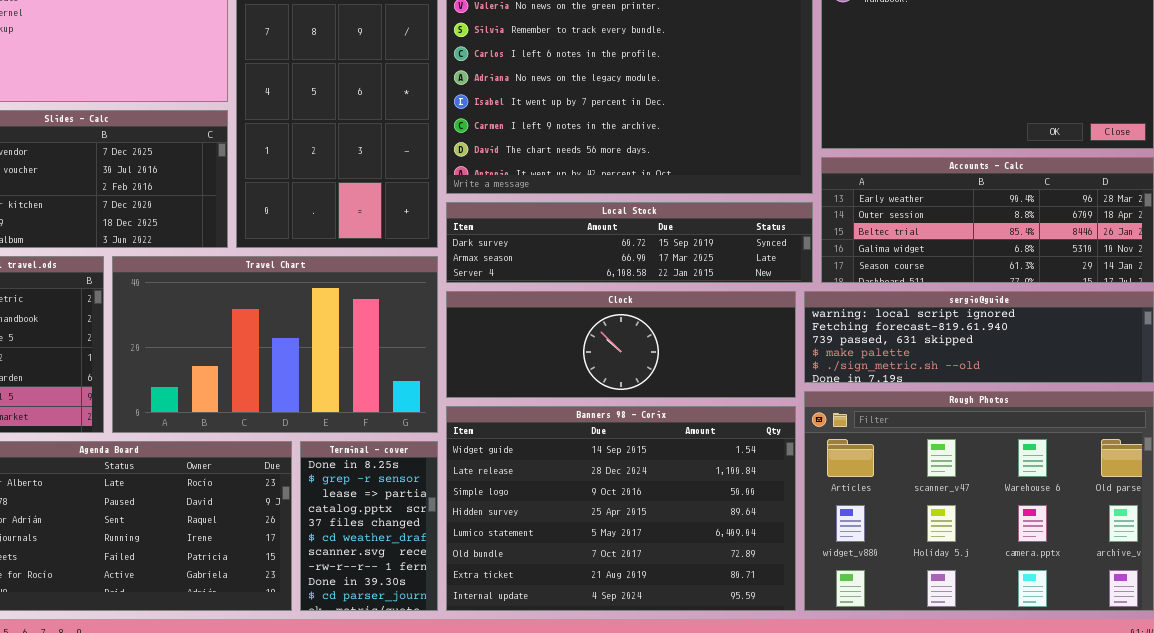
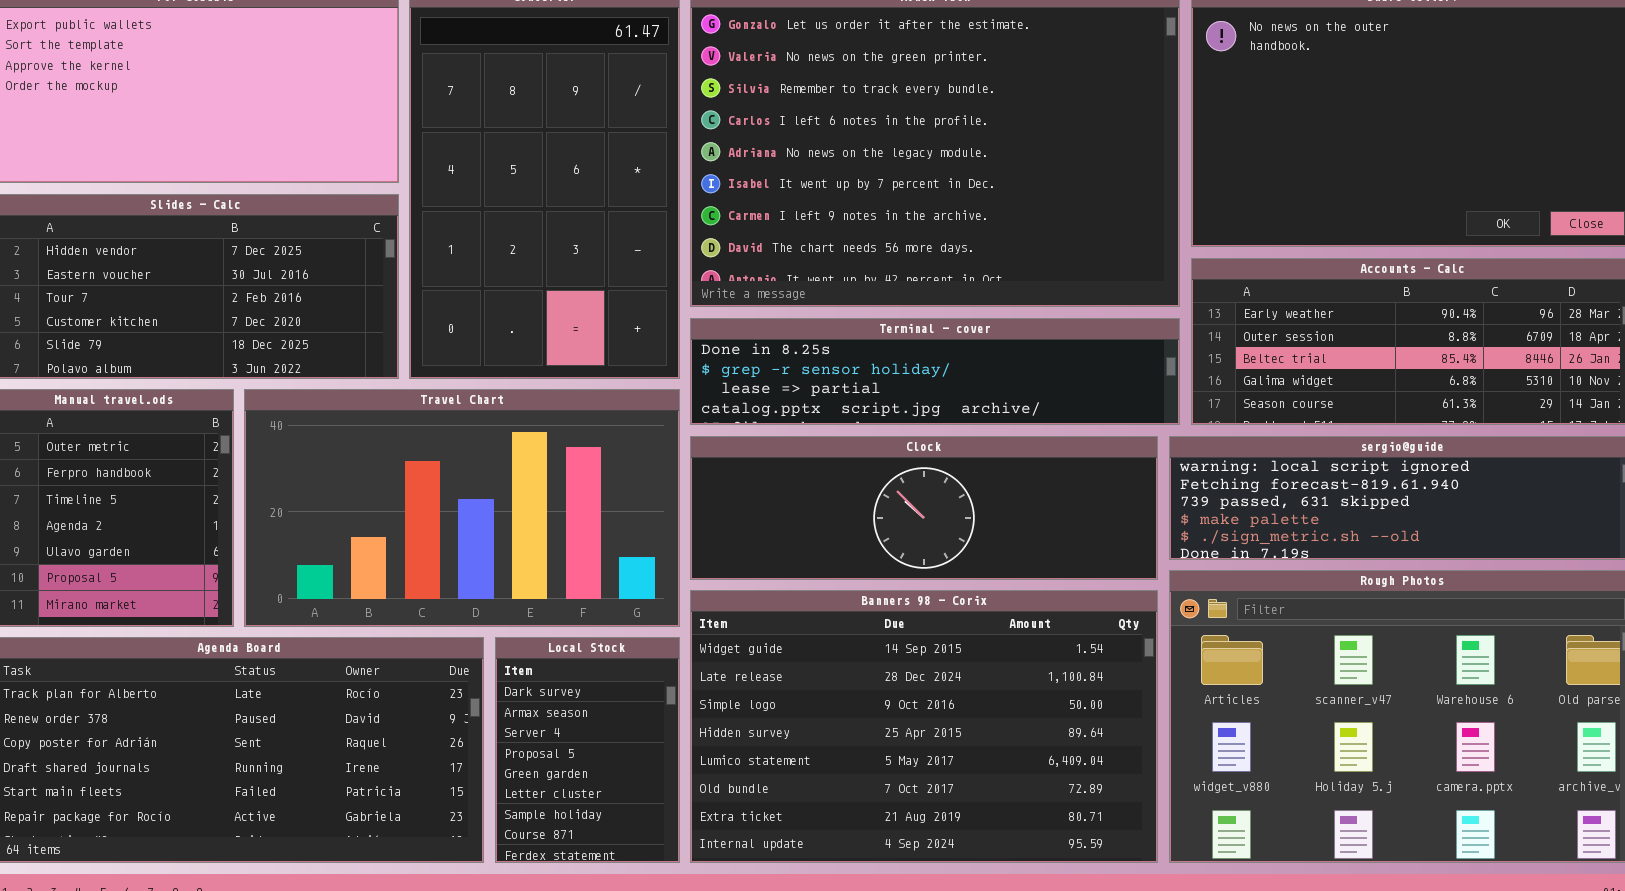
Local Stock: [446,202,813,283] -> [495,637,680,863], moved, resized
Terminal - cover: [300,441,438,611] -> [690,318,1180,425], moved, resized

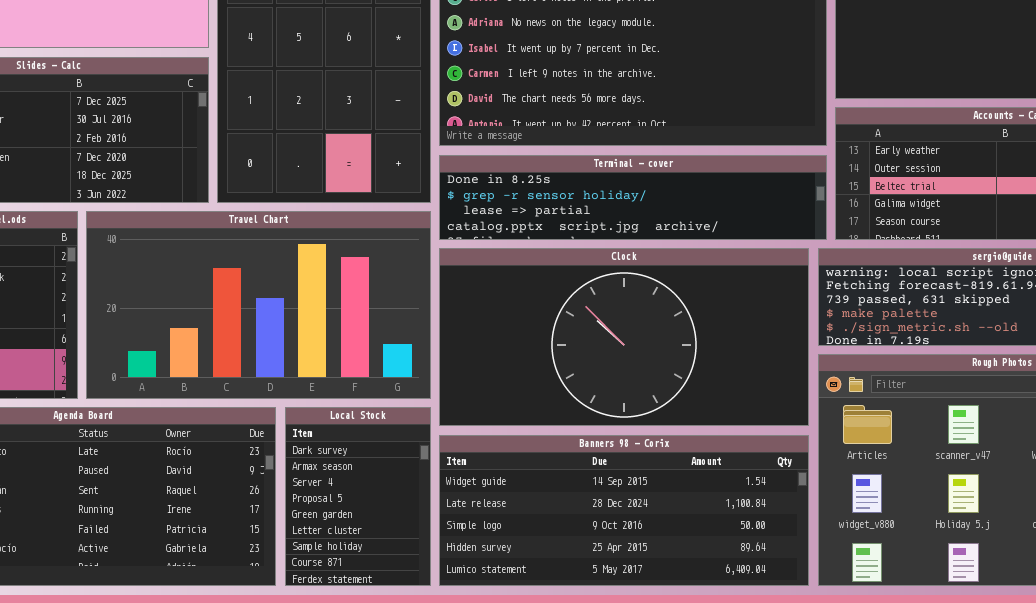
Clock: [690,436,1158,580] -> [439,248,809,426], resized
Banners 98 - Corix: [690,590,1158,863] -> [439,435,809,586], resized

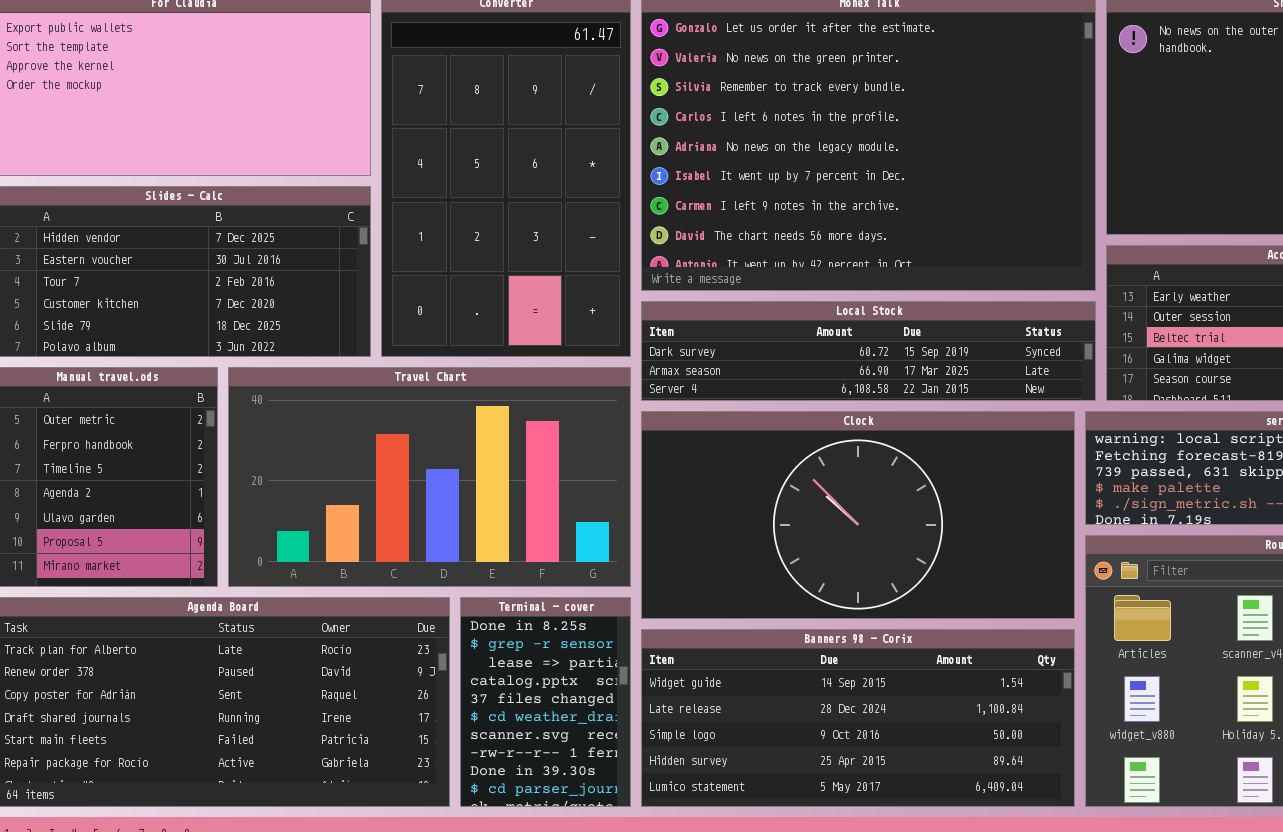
Terminal - cover: [439,155,827,240] -> [460,597,631,807], moved, resized
Local Stock: [285,407,431,586] -> [641,301,1096,401], moved, resized

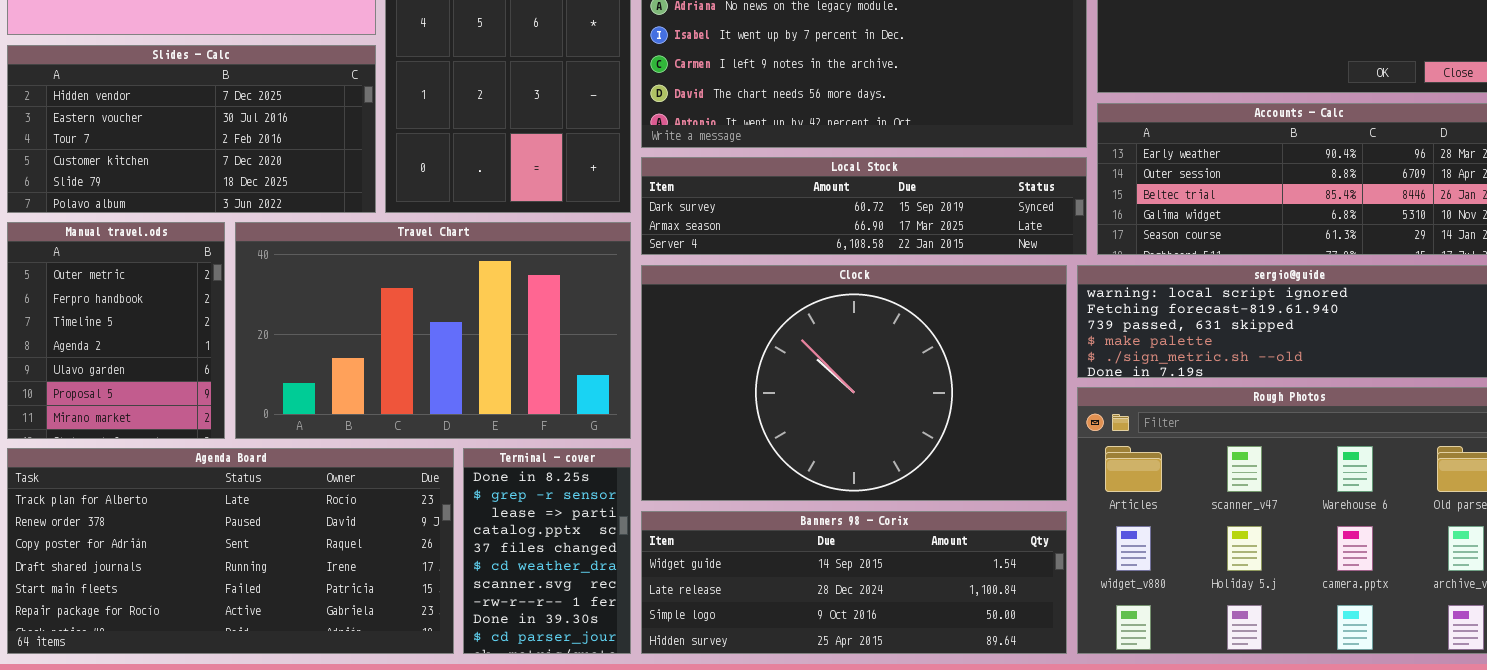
Clock: [641,411,1075,619] -> [641,265,1067,501], resized
Banners 98 - Corix: [641,629,1075,807] -> [641,511,1067,654], resized

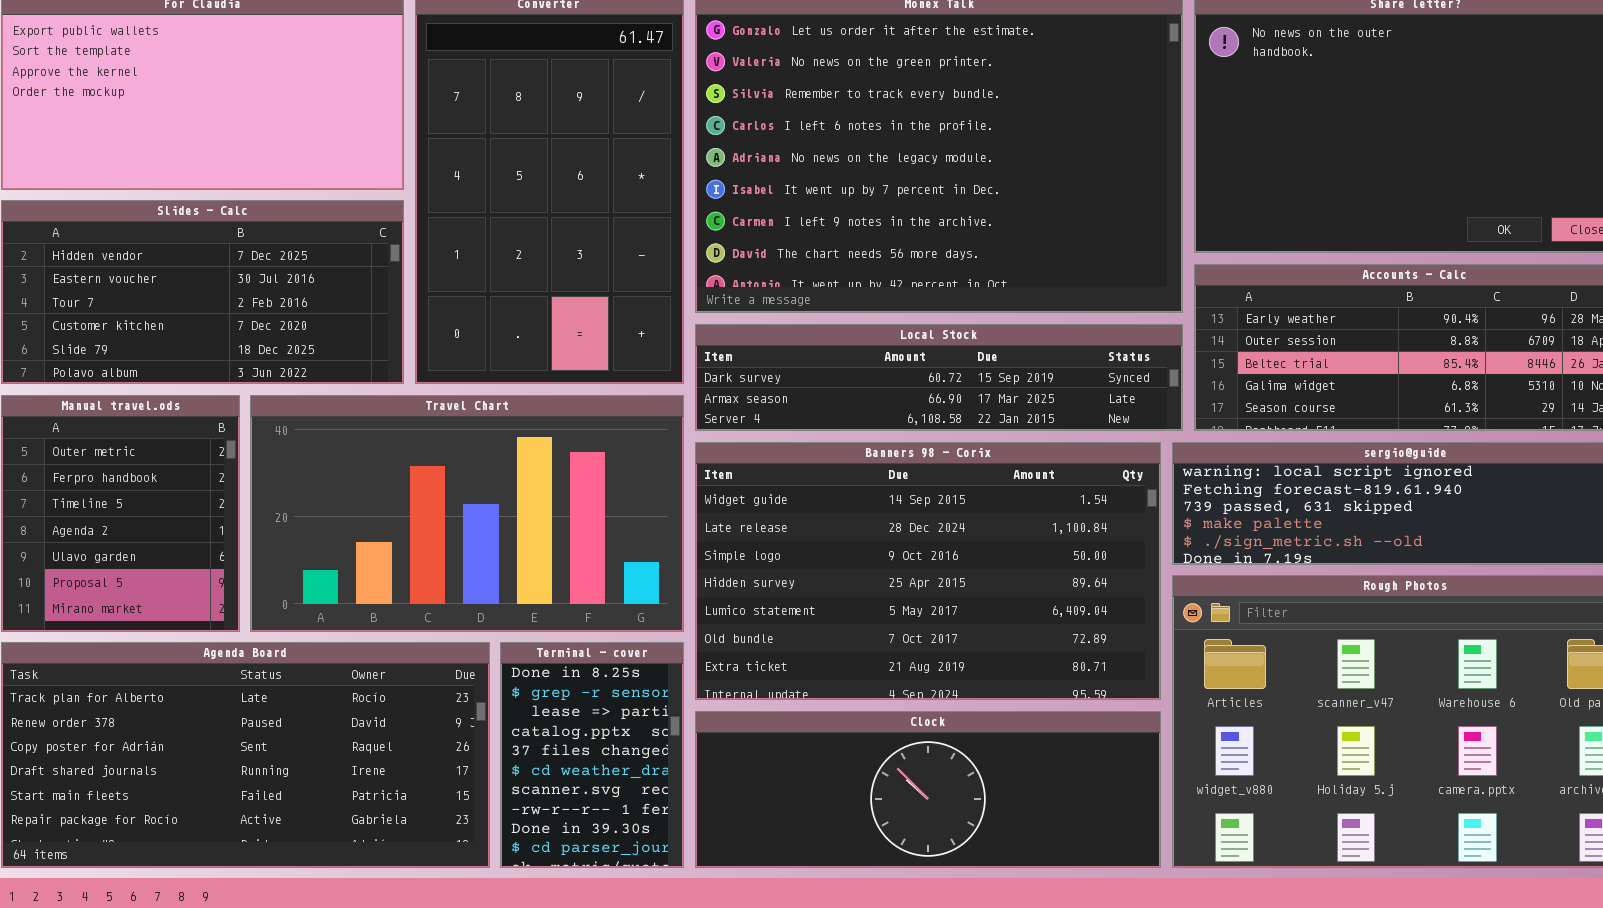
Clock: [641,265,1067,501] -> [695,711,1161,868], moved, resized
Banners 98 - Corix: [641,511,1067,654] -> [695,442,1161,700], moved, resized

